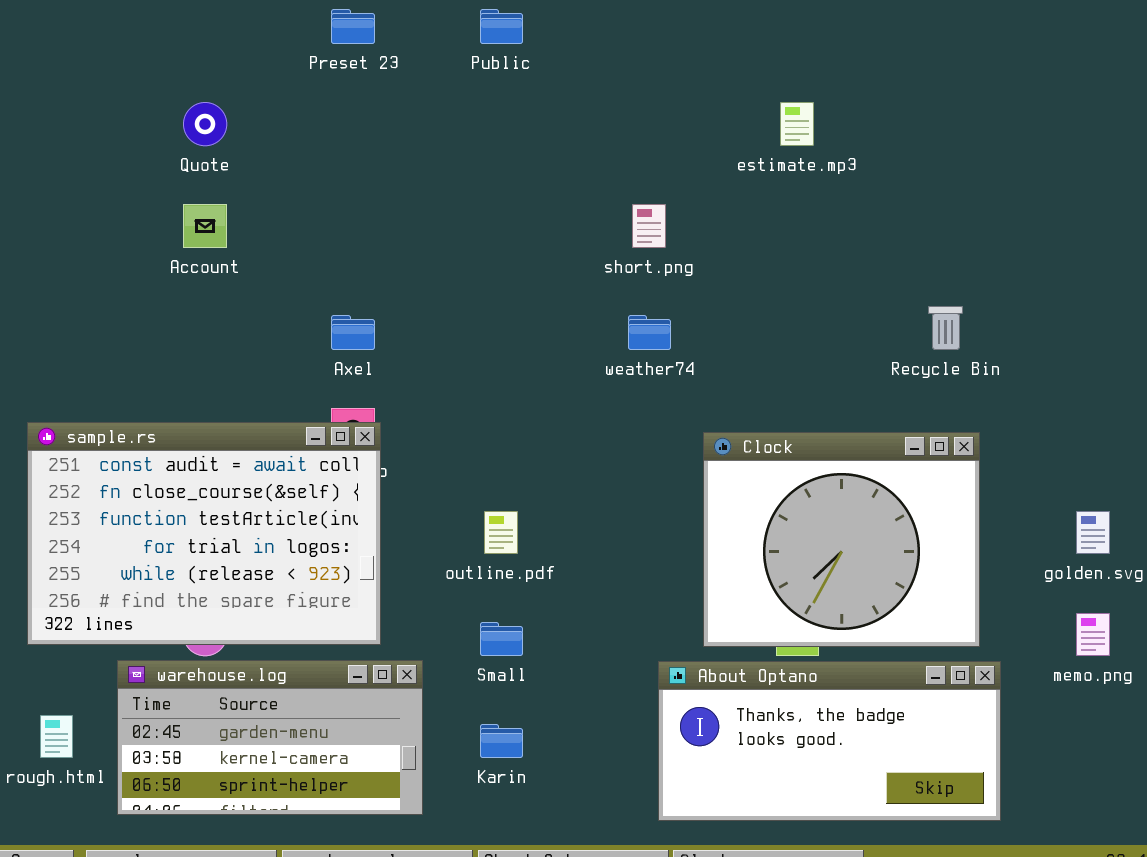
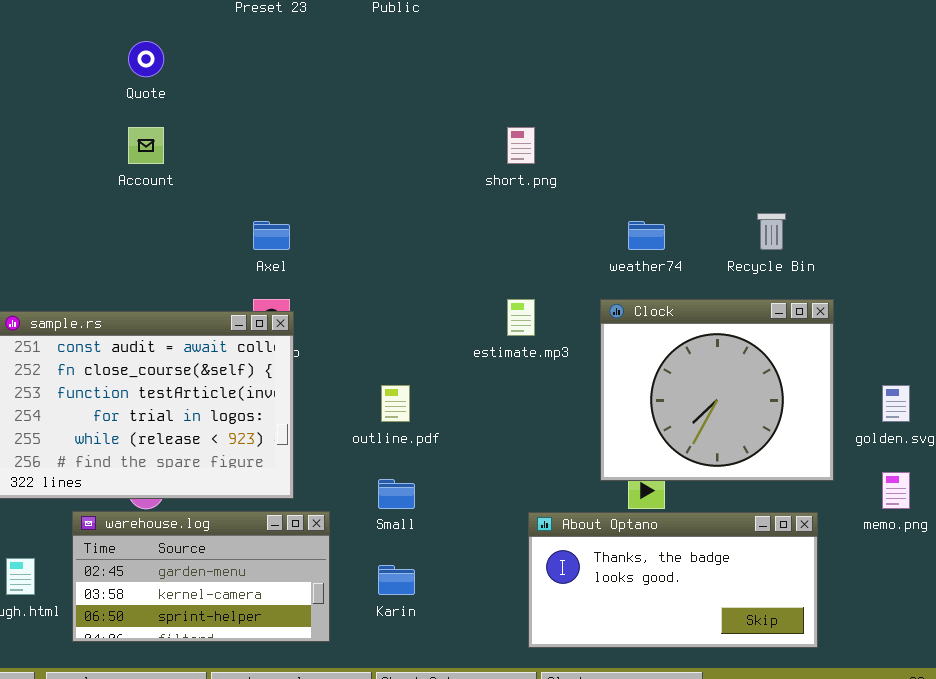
estimate.mp3: [780,102,814,146] -> [507,299,535,336], moved
weather74: [628,315,671,350] -> [628,221,665,250], moved
Clock: [703,432,980,647] -> [600,299,834,481], moved

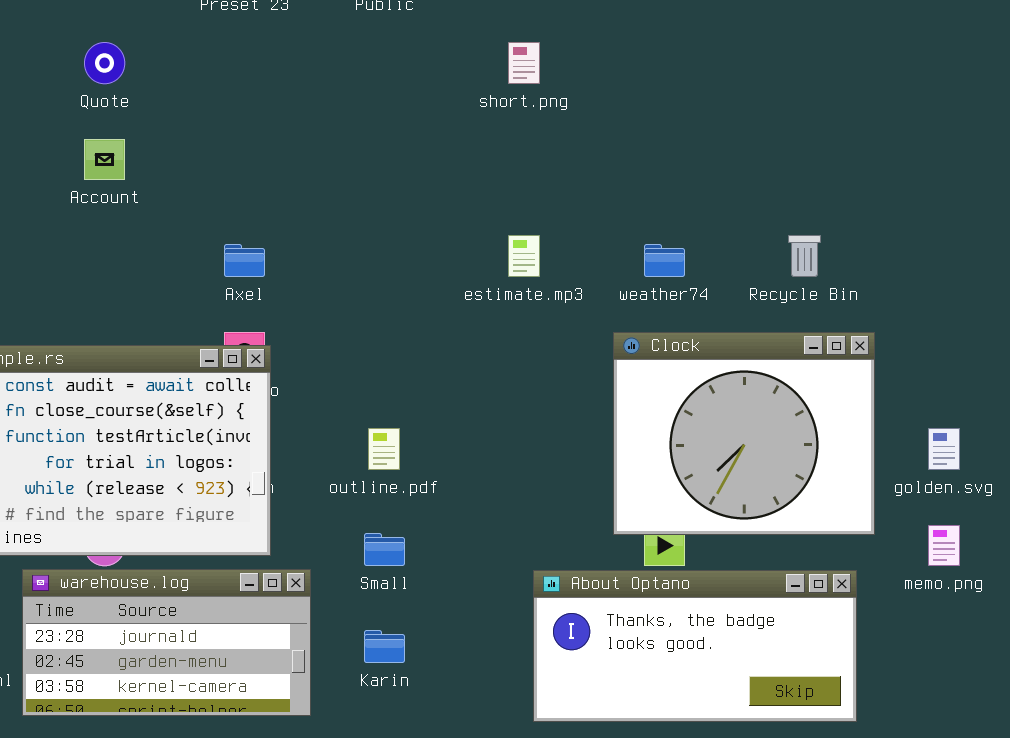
short.png: [507,127,535,164] -> [508,42,540,84], moved
estimate.mp3: [507,299,535,336] -> [508,235,540,277], moved
warehouse.log: [72,511,330,642] -> [22,569,311,716], scrolled up 1 row

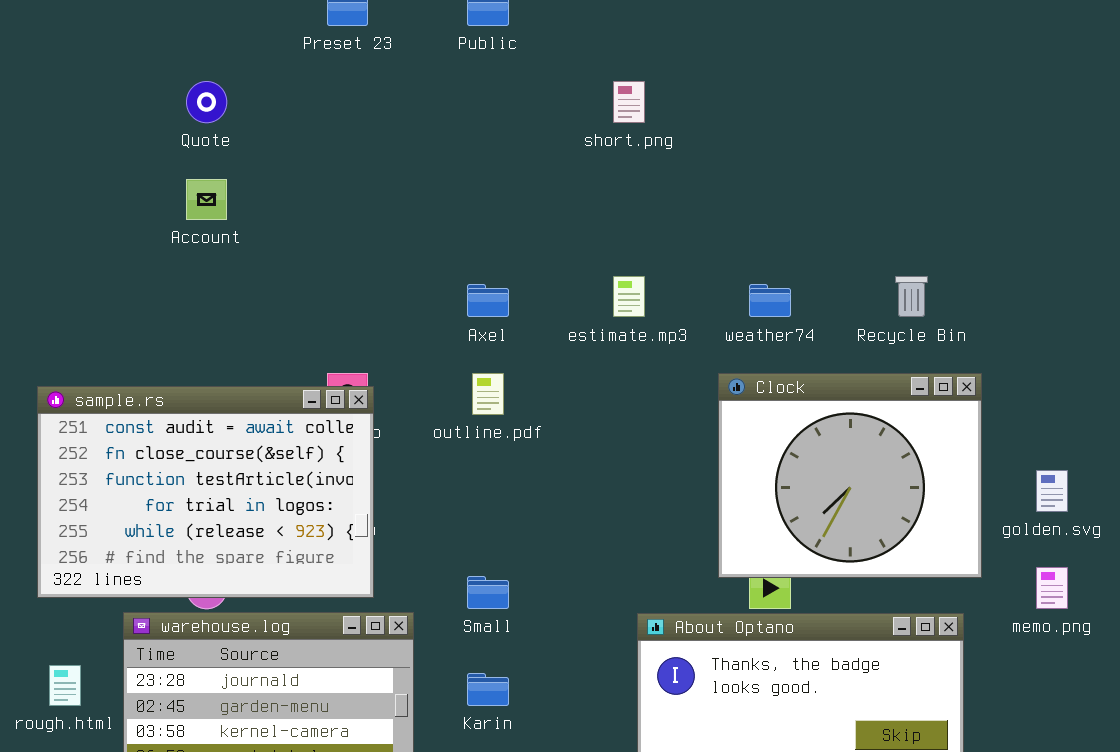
Axel: [224,244,265,277] -> [467,284,509,317], moved
outline.pdf: [368,428,400,470] -> [472,373,504,415], moved

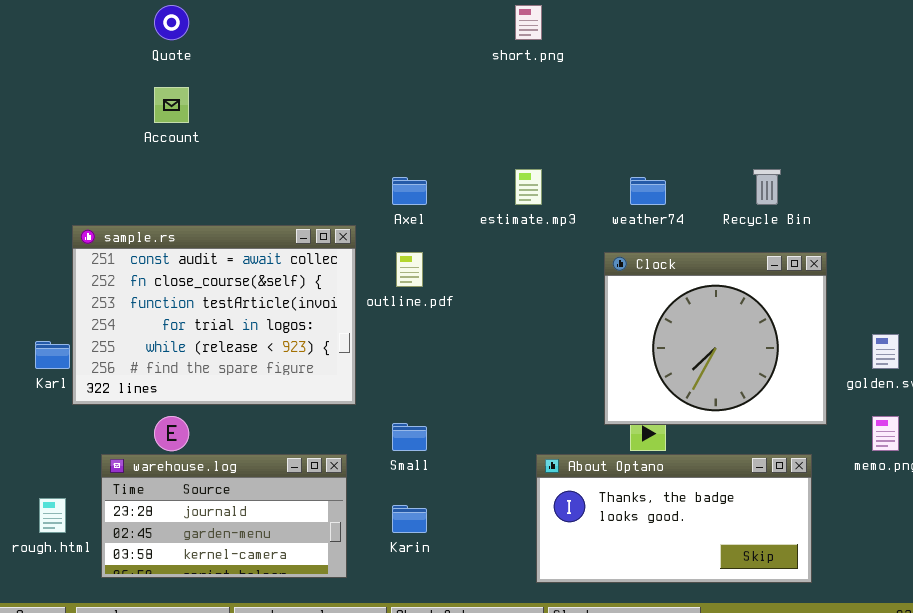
sample.rs: [37,386,374,598] -> [72,225,356,405], moved

